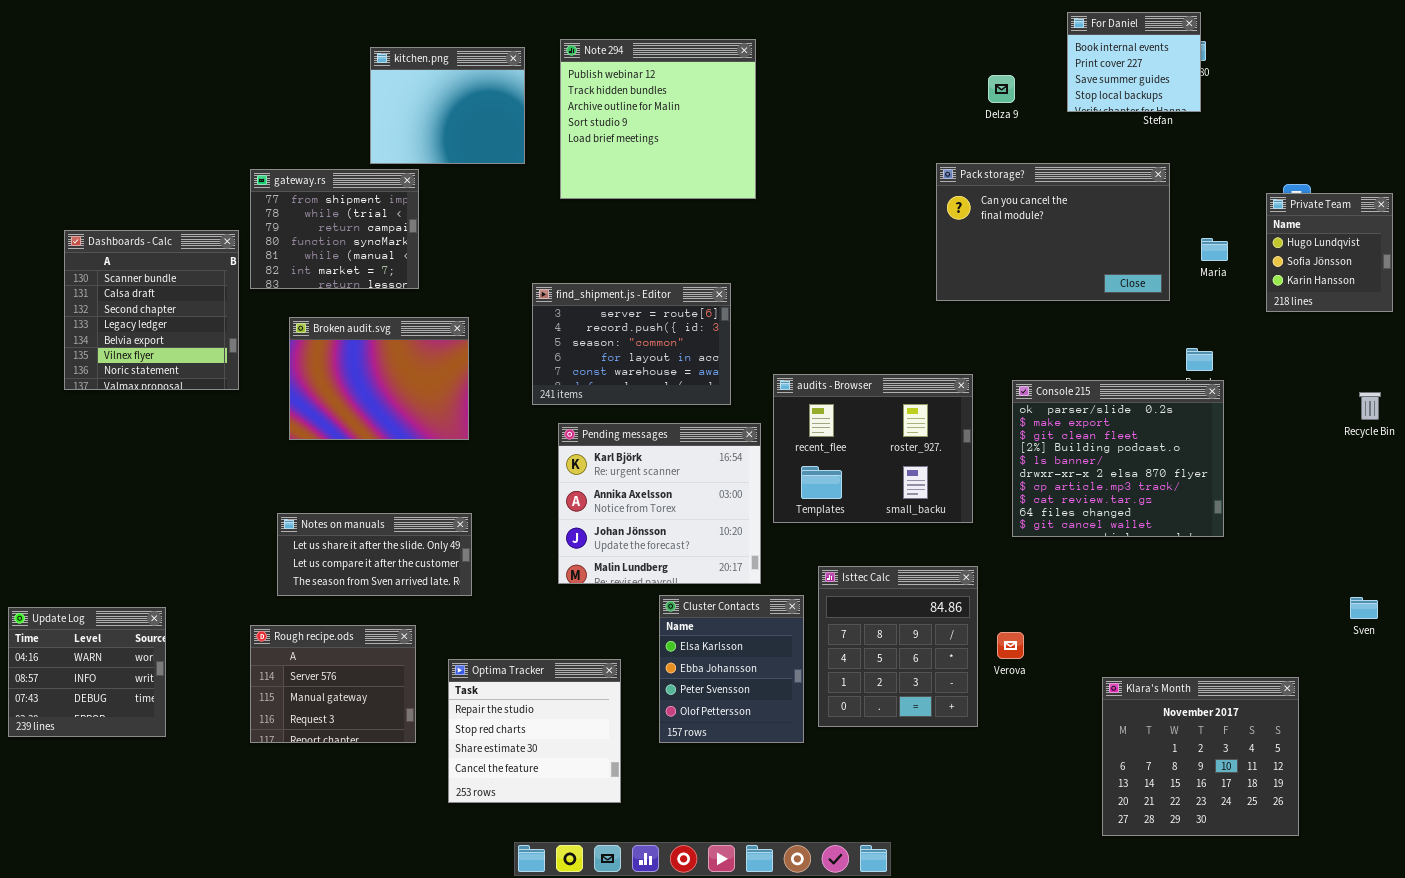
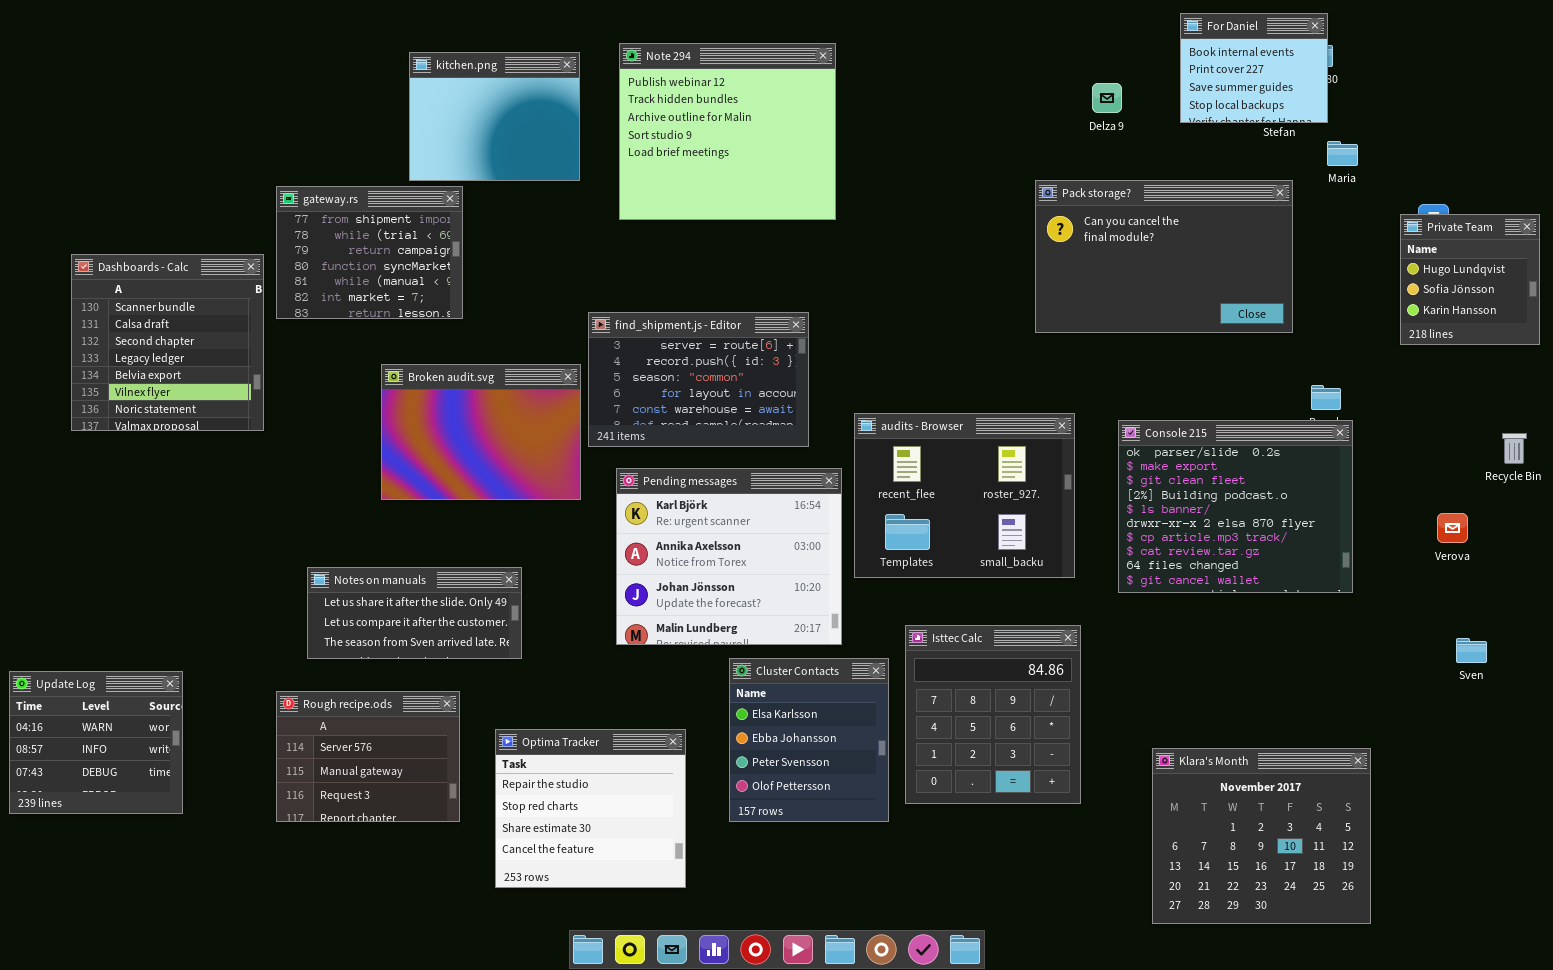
Maria: [1201,238,1228,261] -> [1327,141,1358,166], moved
Broken audit.svg: [289,317,469,440] -> [381,364,581,500], moved
Sven: [1350,597,1378,619] -> [1456,638,1487,663], moved
Verova: [997,632,1024,659] -> [1437,513,1468,543], moved
Klara's Month: [1102,677,1299,836] -> [1152,748,1371,924], moved

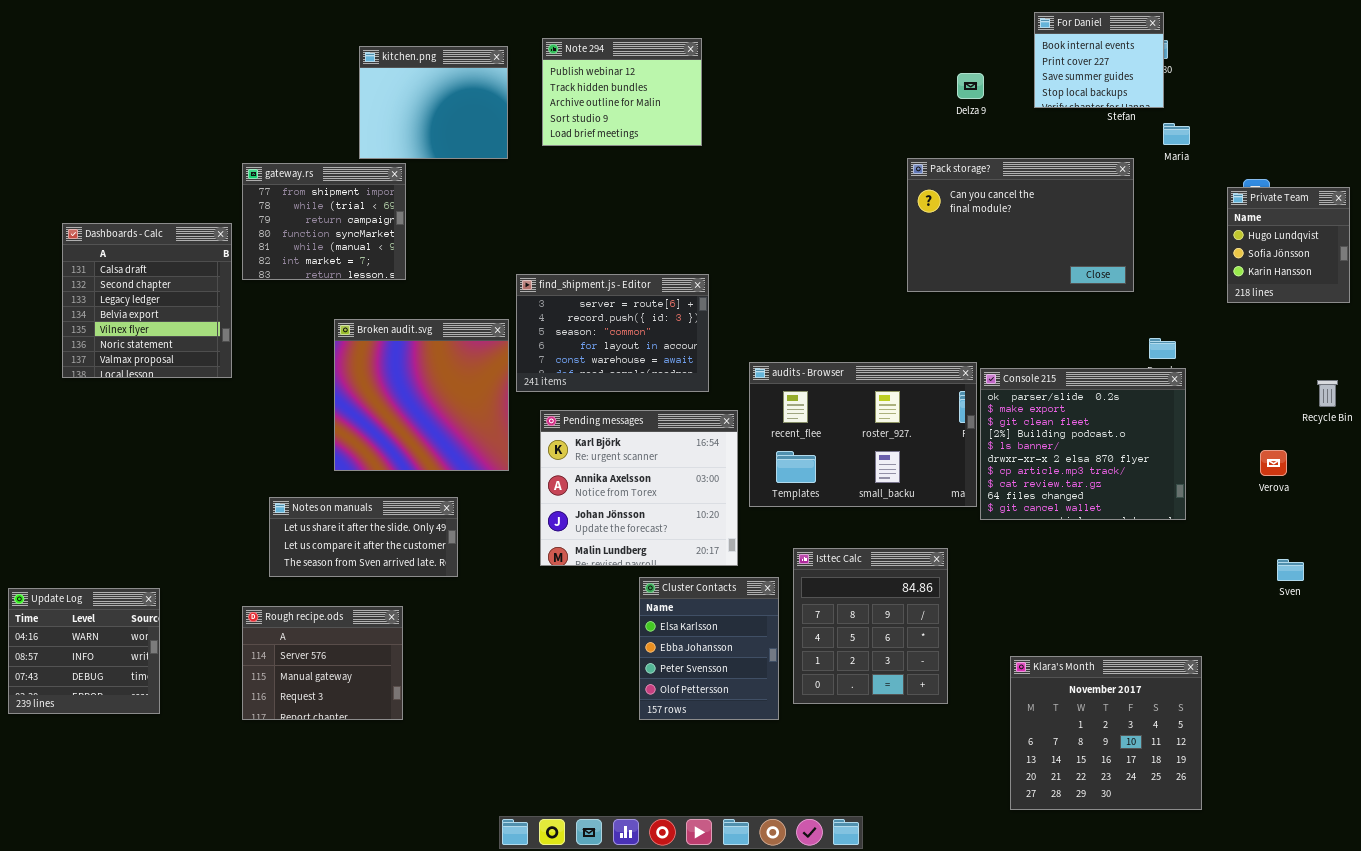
Note 294: [619,43,836,220] -> [542,38,702,146], resized
Dashboards - Calc: [71,254,264,431] -> [62,223,232,378], scrolled down 1 row
Broken audit.svg: [381,364,581,500] -> [334,319,509,471], resized
audits - Browser: [854,413,1075,578] -> [749,362,977,507], resized
Optima Tracker: [495,729,686,888] -> none, closed

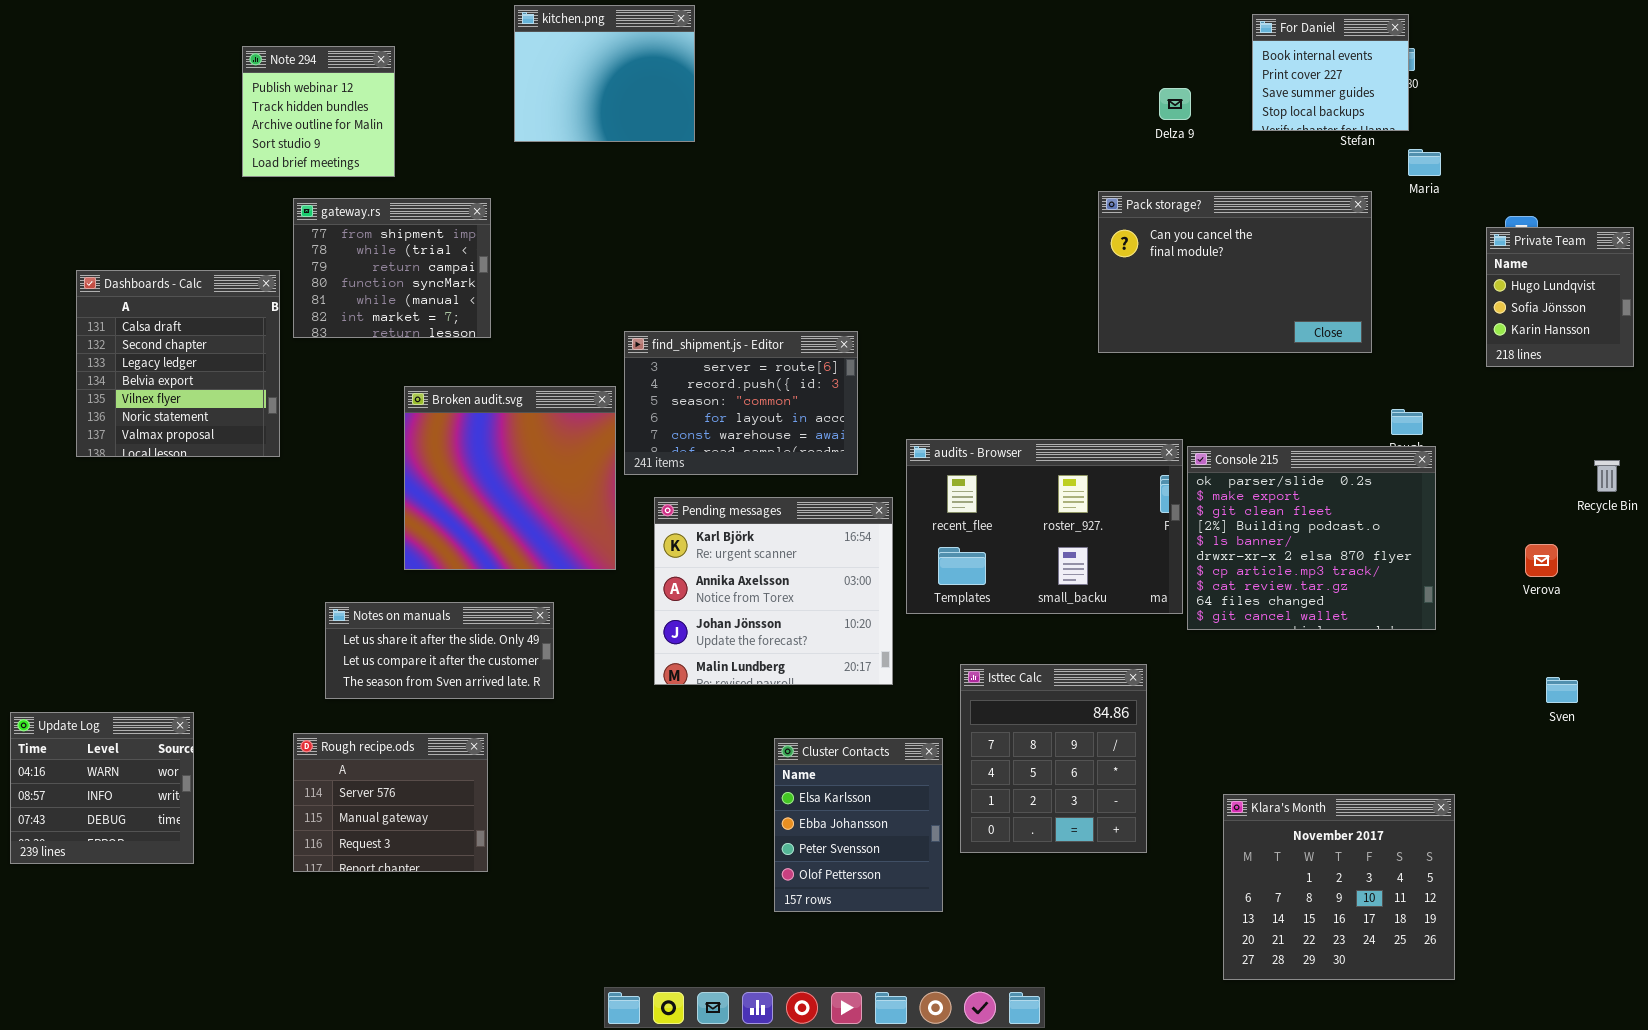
Note 294: [542,38,702,146] -> [242,46,395,177], moved, resized
kitchen.png: [359,46,508,159] -> [514,5,695,142], moved
Cluster Contacts: [639,577,779,720] -> [774,738,943,912], moved

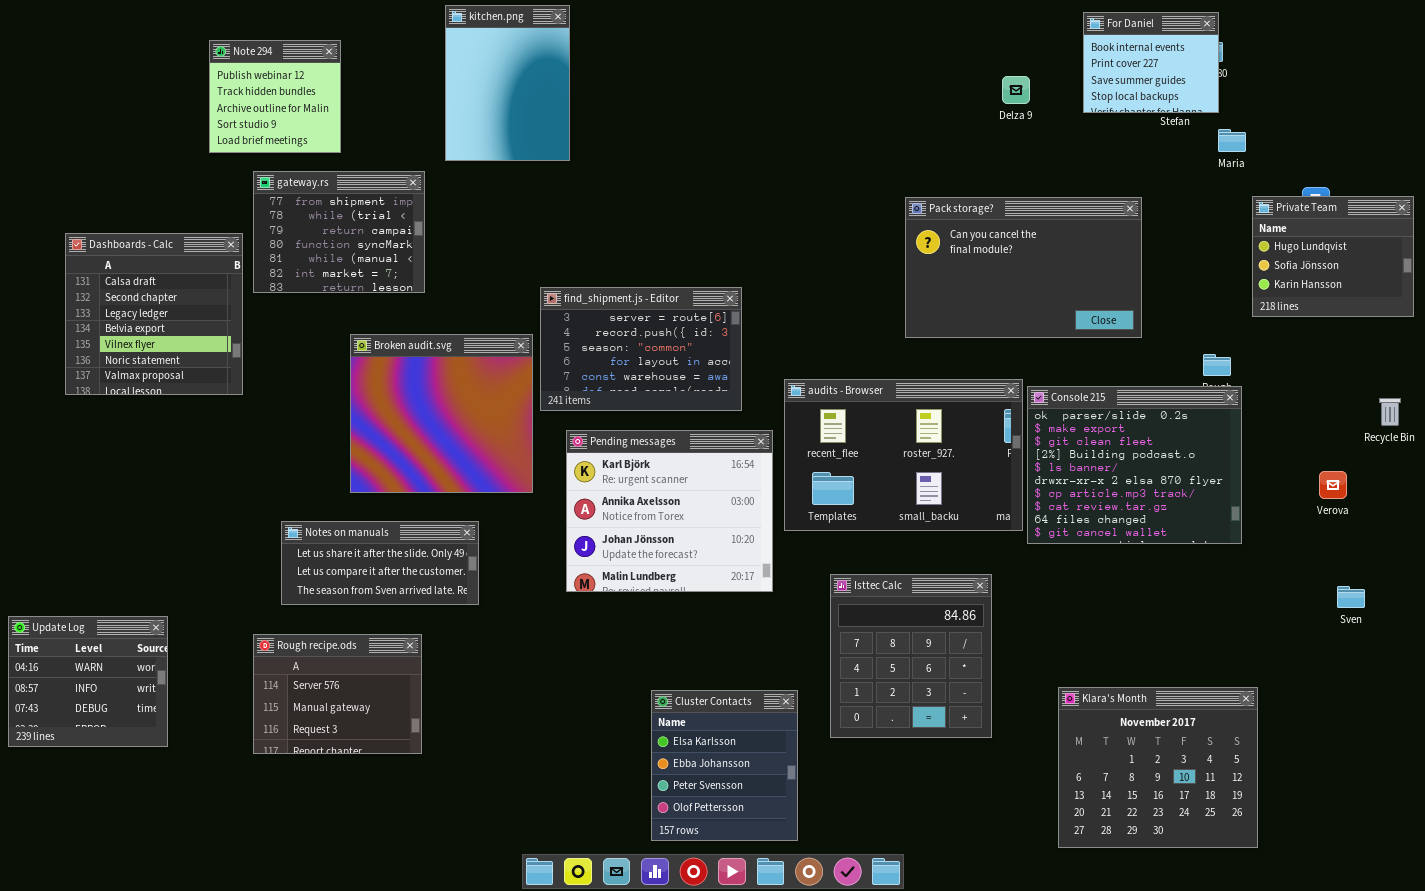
kitchen.png: [514,5,695,142] -> [445,5,570,161], resized
Pack storage?: [1098,191,1372,353] -> [905,197,1142,338], moved
Private Team: [1486,227,1634,367] -> [1252,196,1414,317], resized
Cluster Contacts: [774,738,943,912] -> [651,690,798,841], moved

